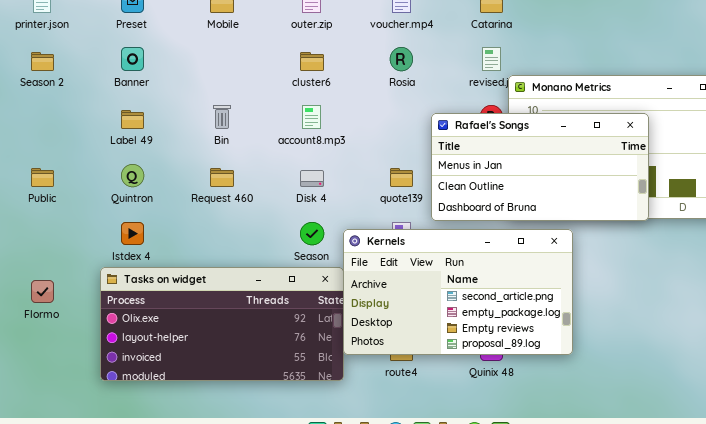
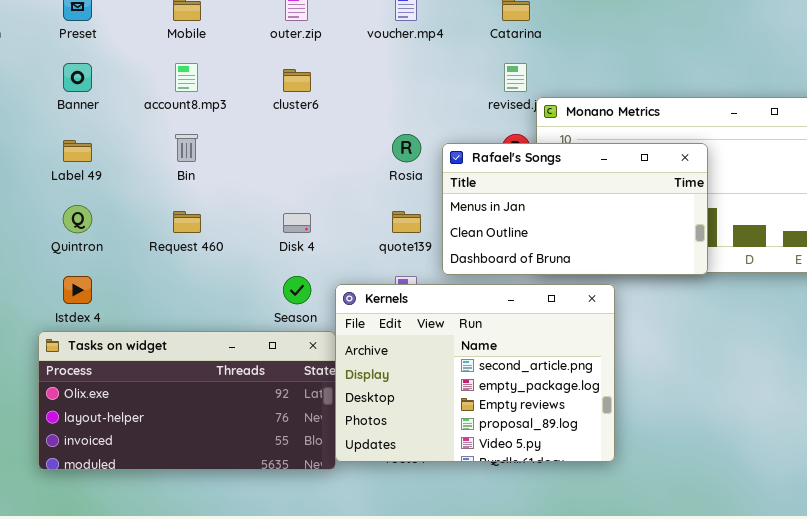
Rosia: [390,47,413,71] -> [392,134,421,162], moved
account8.mp3: [302,105,321,129] -> [175,63,198,92], moved
Kernels: [343,229,573,355] -> [335,284,615,462], resized

